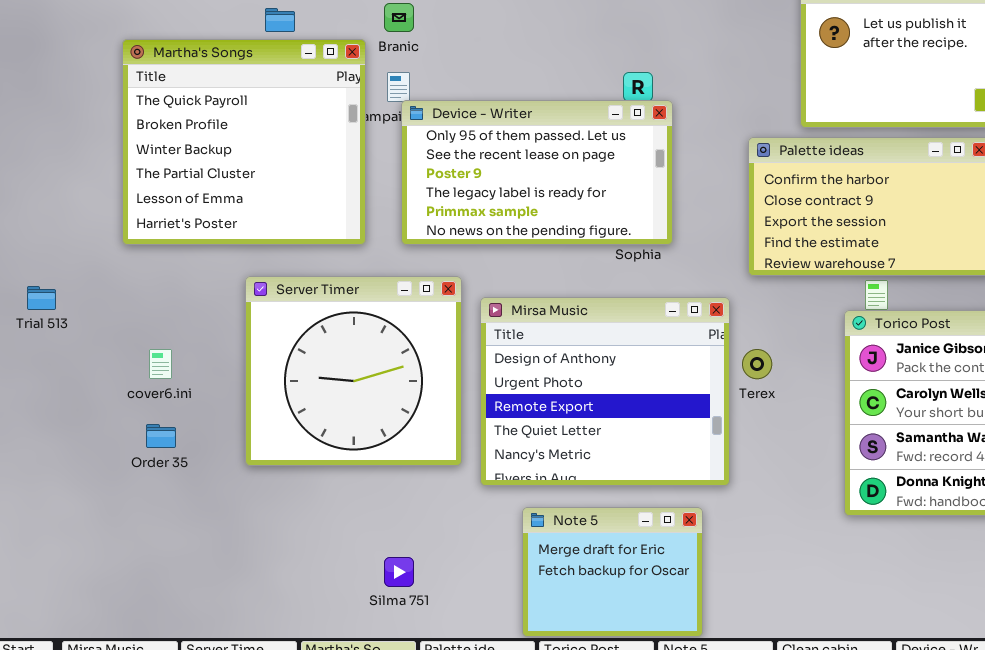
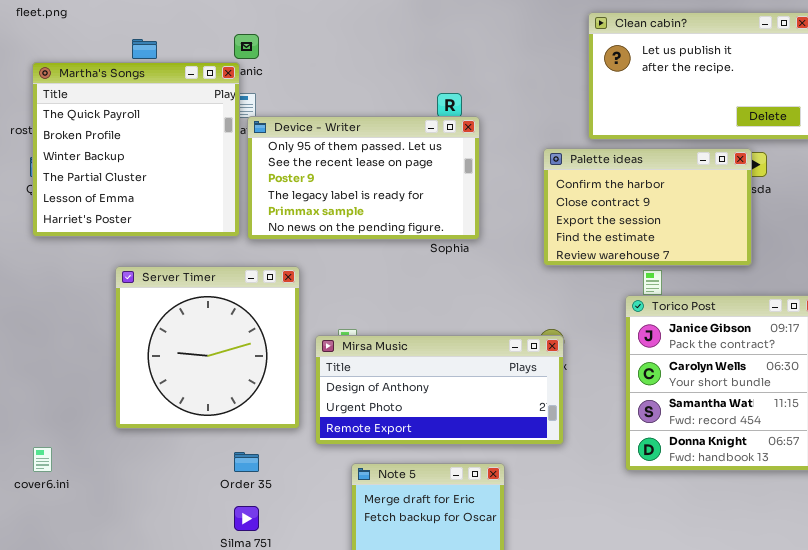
Martha's Songs: [122,39,366,245] -> [32,62,240,237], moved
Mirsa Music: [480,297,730,486] -> [315,335,564,445], resized
cover6.ini: [149,349,172,379] -> [33,447,52,472], moved
Order 35: [146,424,176,448] -> [234,452,259,472], moved

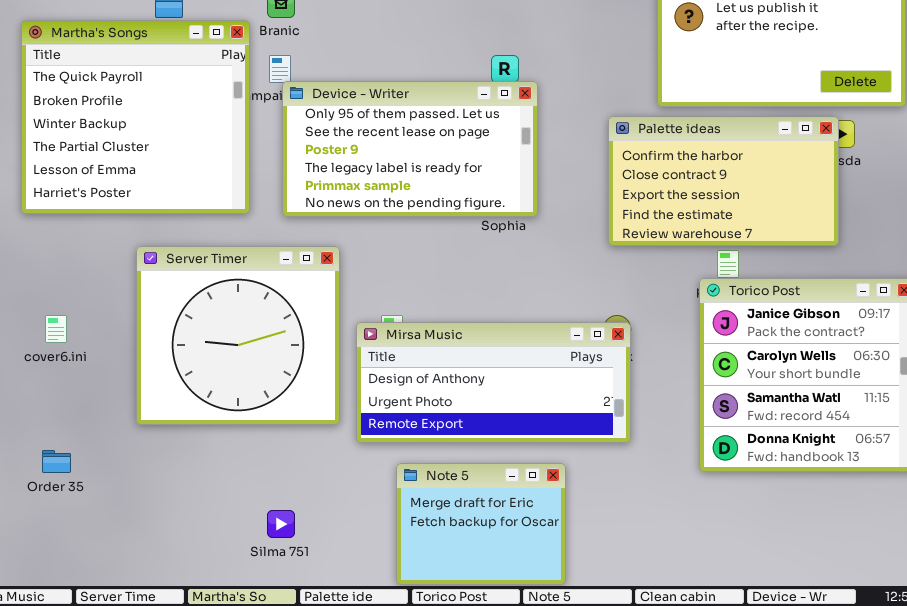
Martha's Songs: [32,62,240,237] -> [21,20,250,214], moved
cover6.ini: [33,447,52,472] -> [45,315,67,343], moved
Order 35: [234,452,259,472] -> [42,450,71,473], moved

